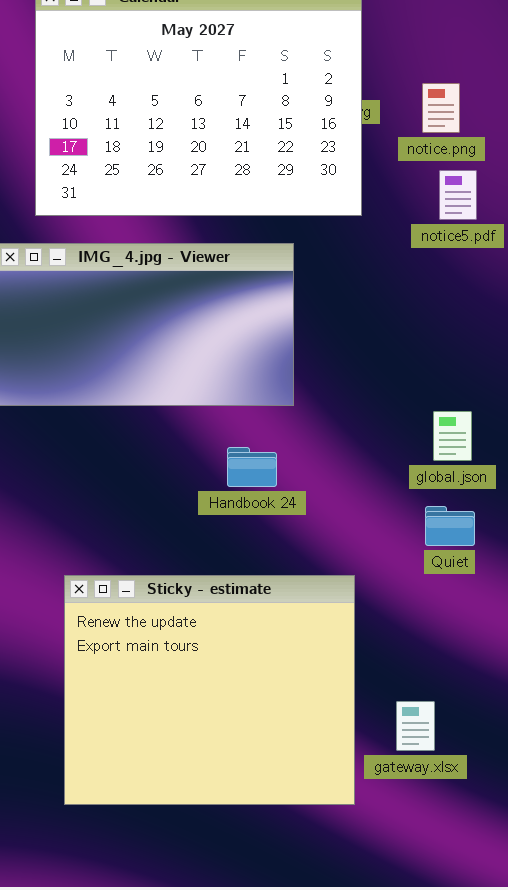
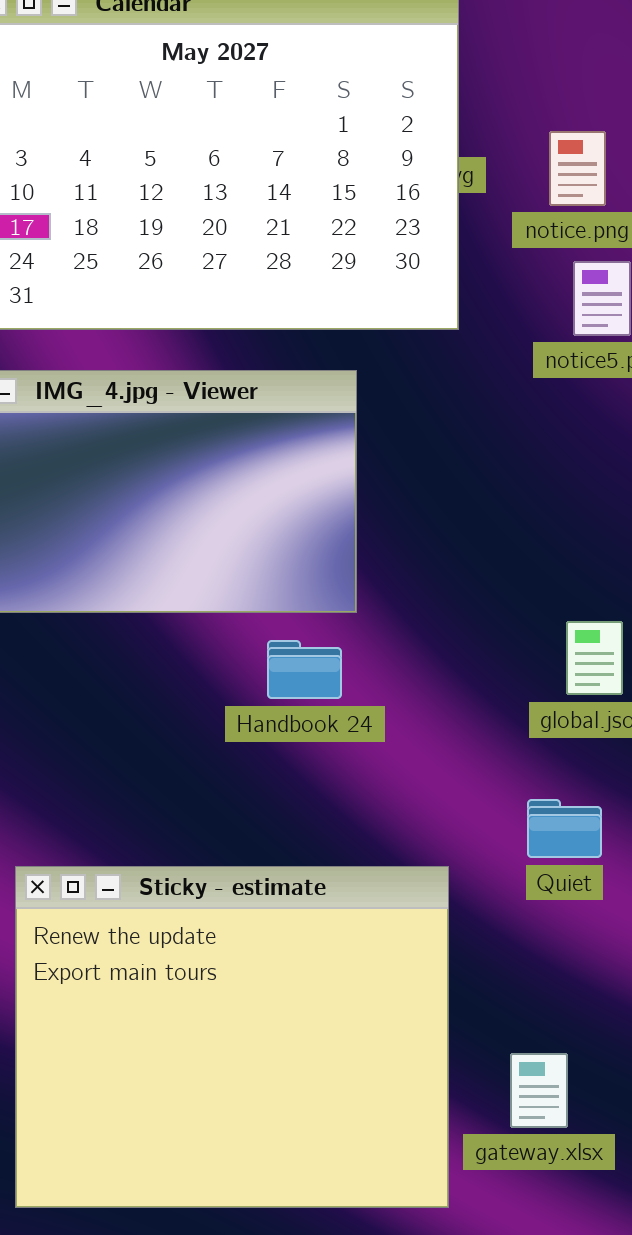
Handbook 24: [227,447,277,487] -> [267,640,342,699], moved
Quiet: [425,506,475,546] -> [527,799,602,858], moved

